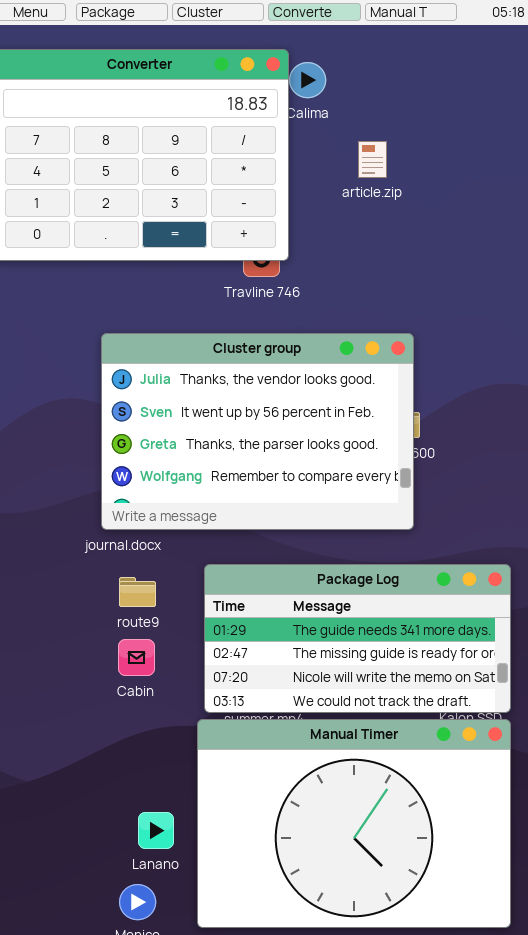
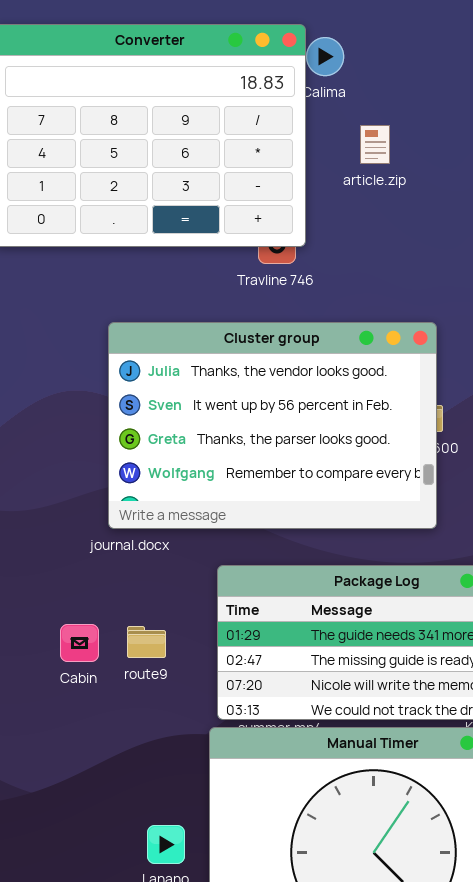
article.zip: [358,141,387,178] -> [360,125,390,164], moved
route9: [119,577,156,607] -> [127,626,166,658], moved
Cabin: [118,639,155,676] -> [60,624,99,662], moved

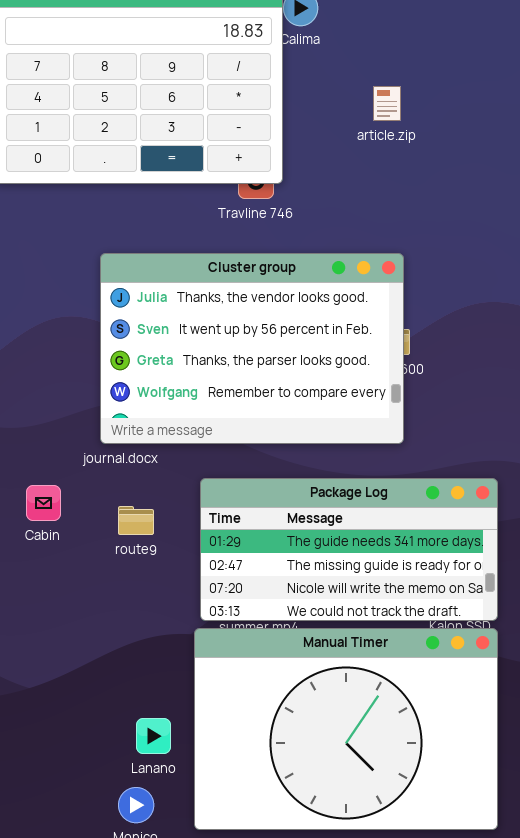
article.zip: [360,125,390,164] -> [373,86,401,121], moved
Cabin: [60,624,99,662] -> [26,485,61,521], moved
route9: [127,626,166,658] -> [118,506,154,535], moved

